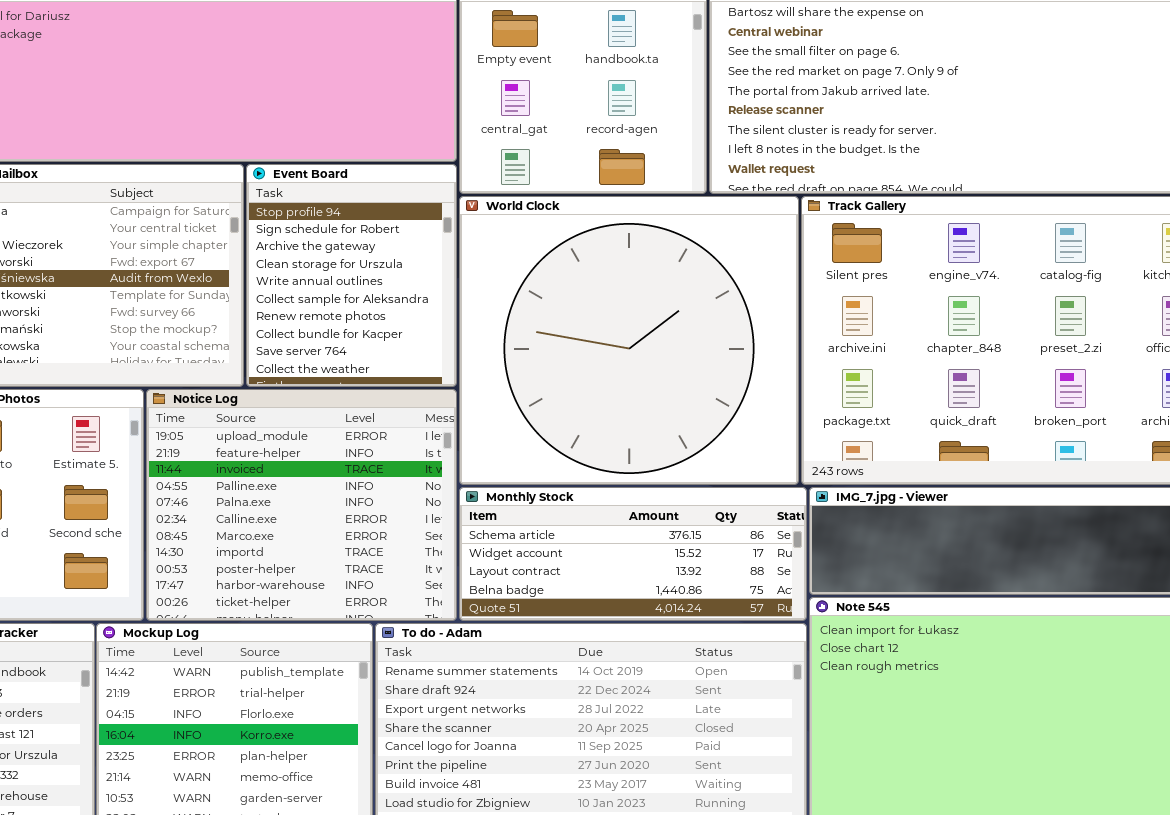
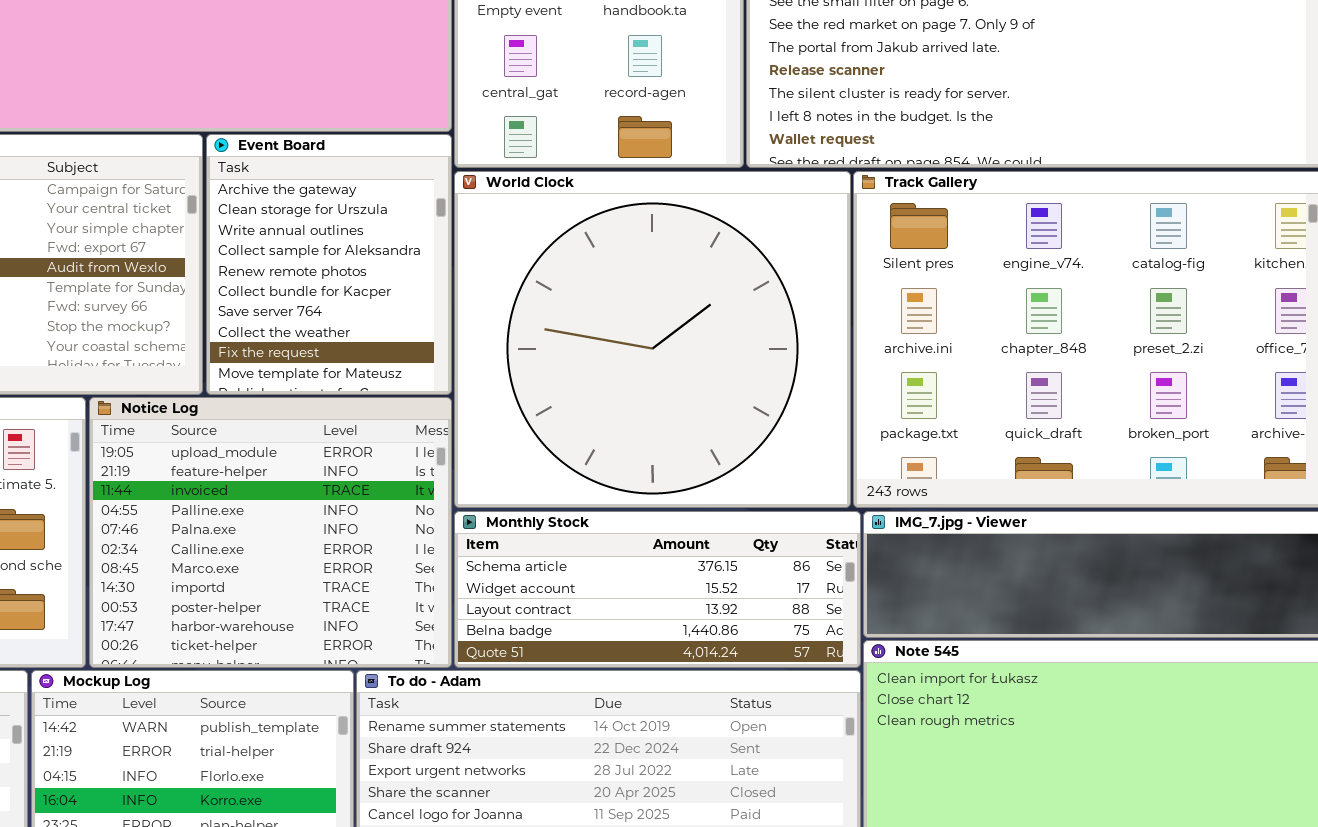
Event Board: [246,164,457,387] -> [206,134,452,395], scrolled down 2 rows

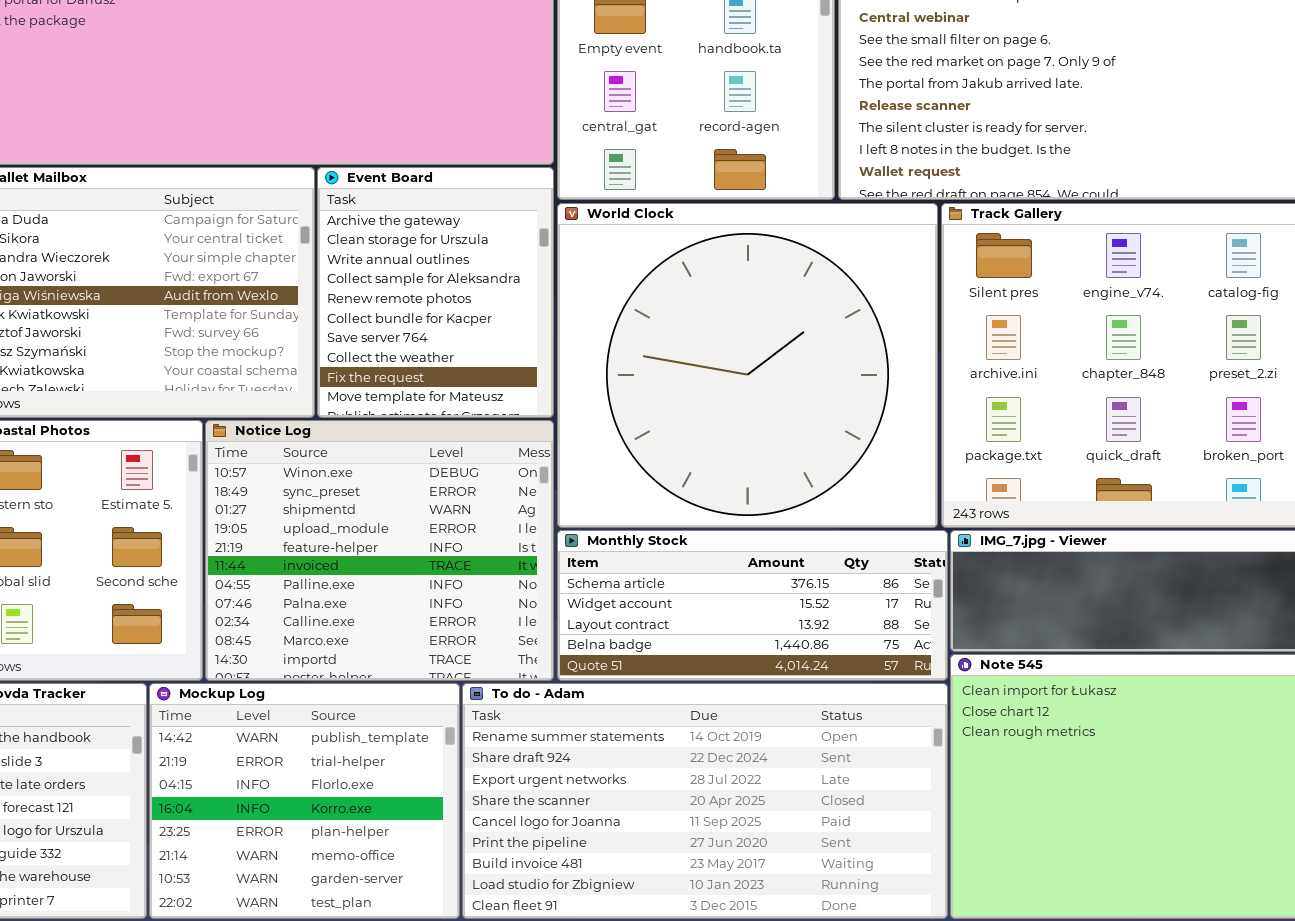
Notice Log: [89,397,452,668] -> [205,420,554,681], scrolled up 3 rows

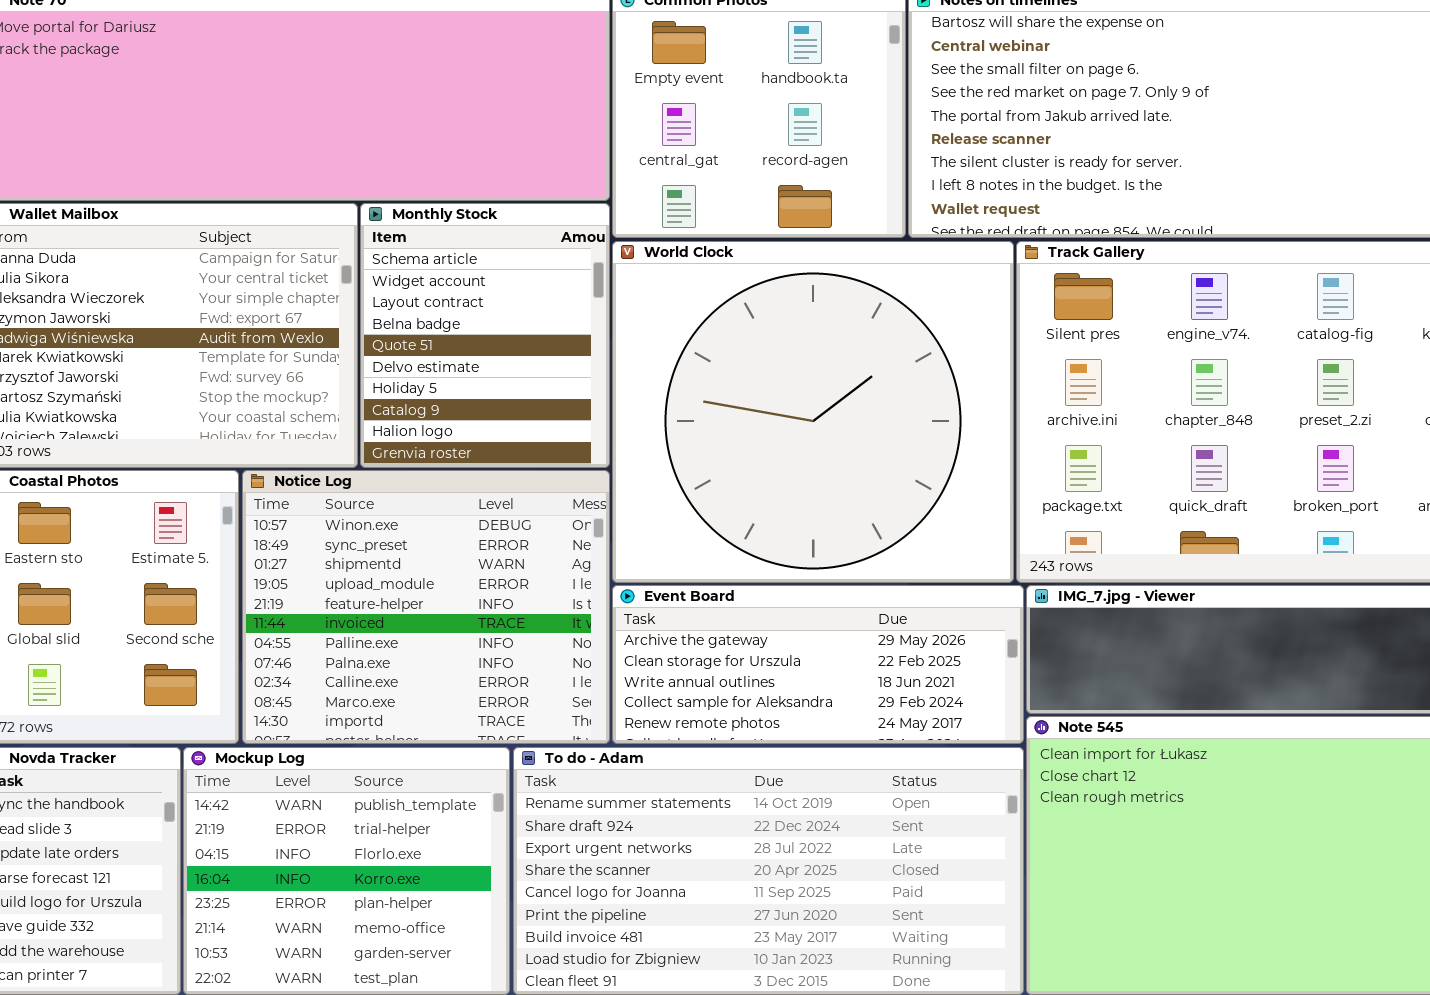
Event Board: [317,167,554,418] -> [612,585,1024,744], moved, resized
Monthly Stock: [557,530,948,681] -> [360,203,610,468], moved, resized

